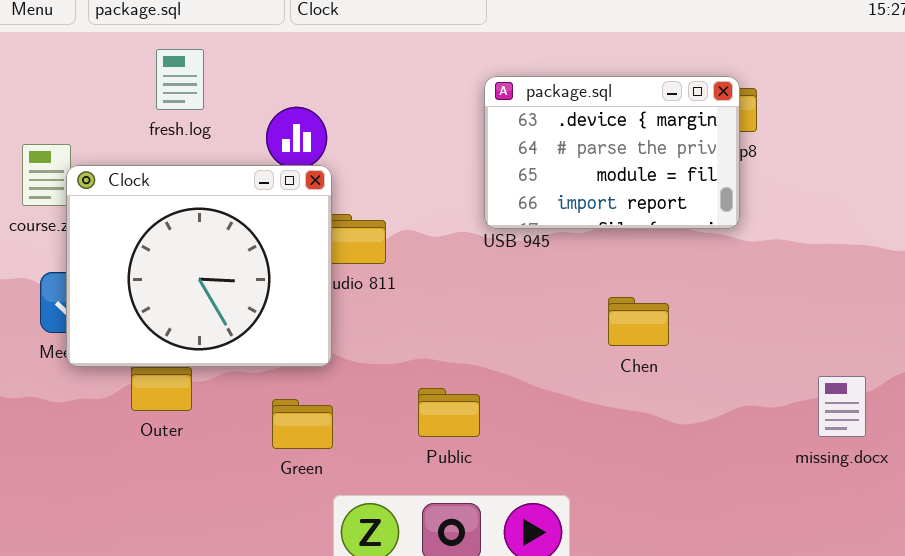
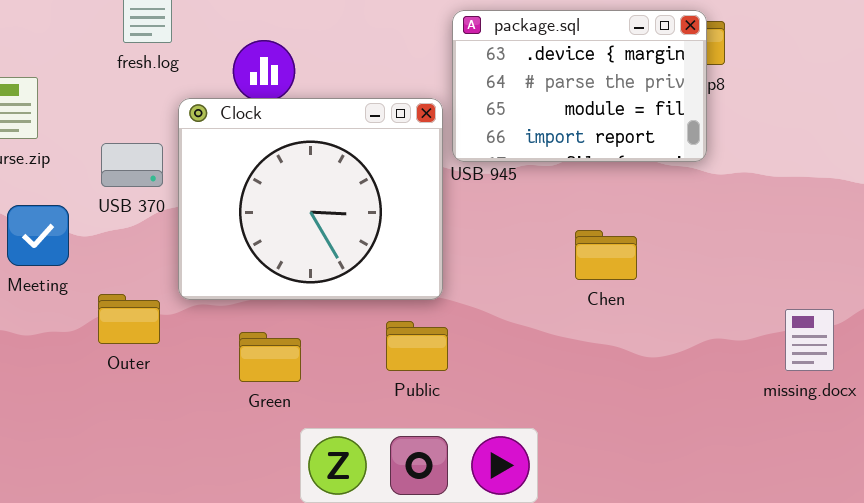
Clock: [66,165,332,367] -> [178,98,443,300], moved

